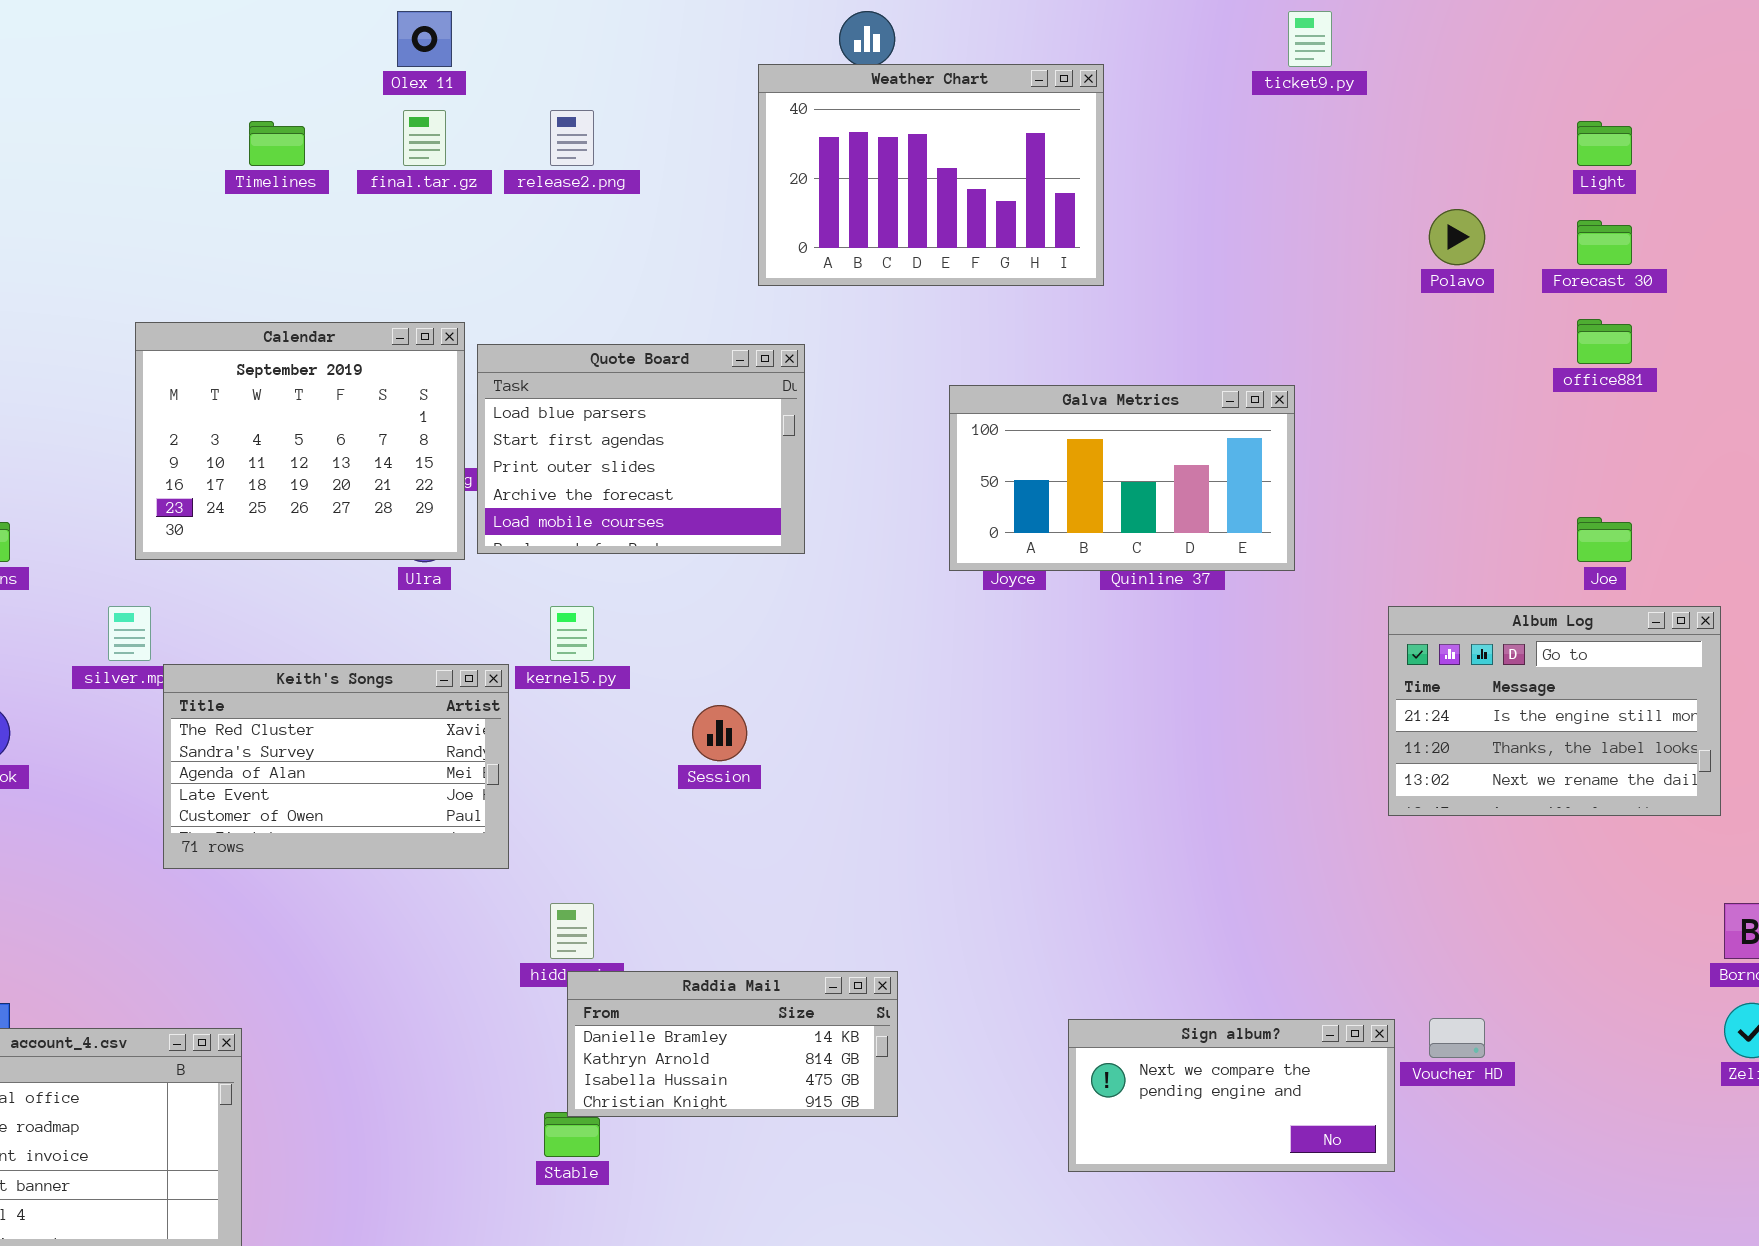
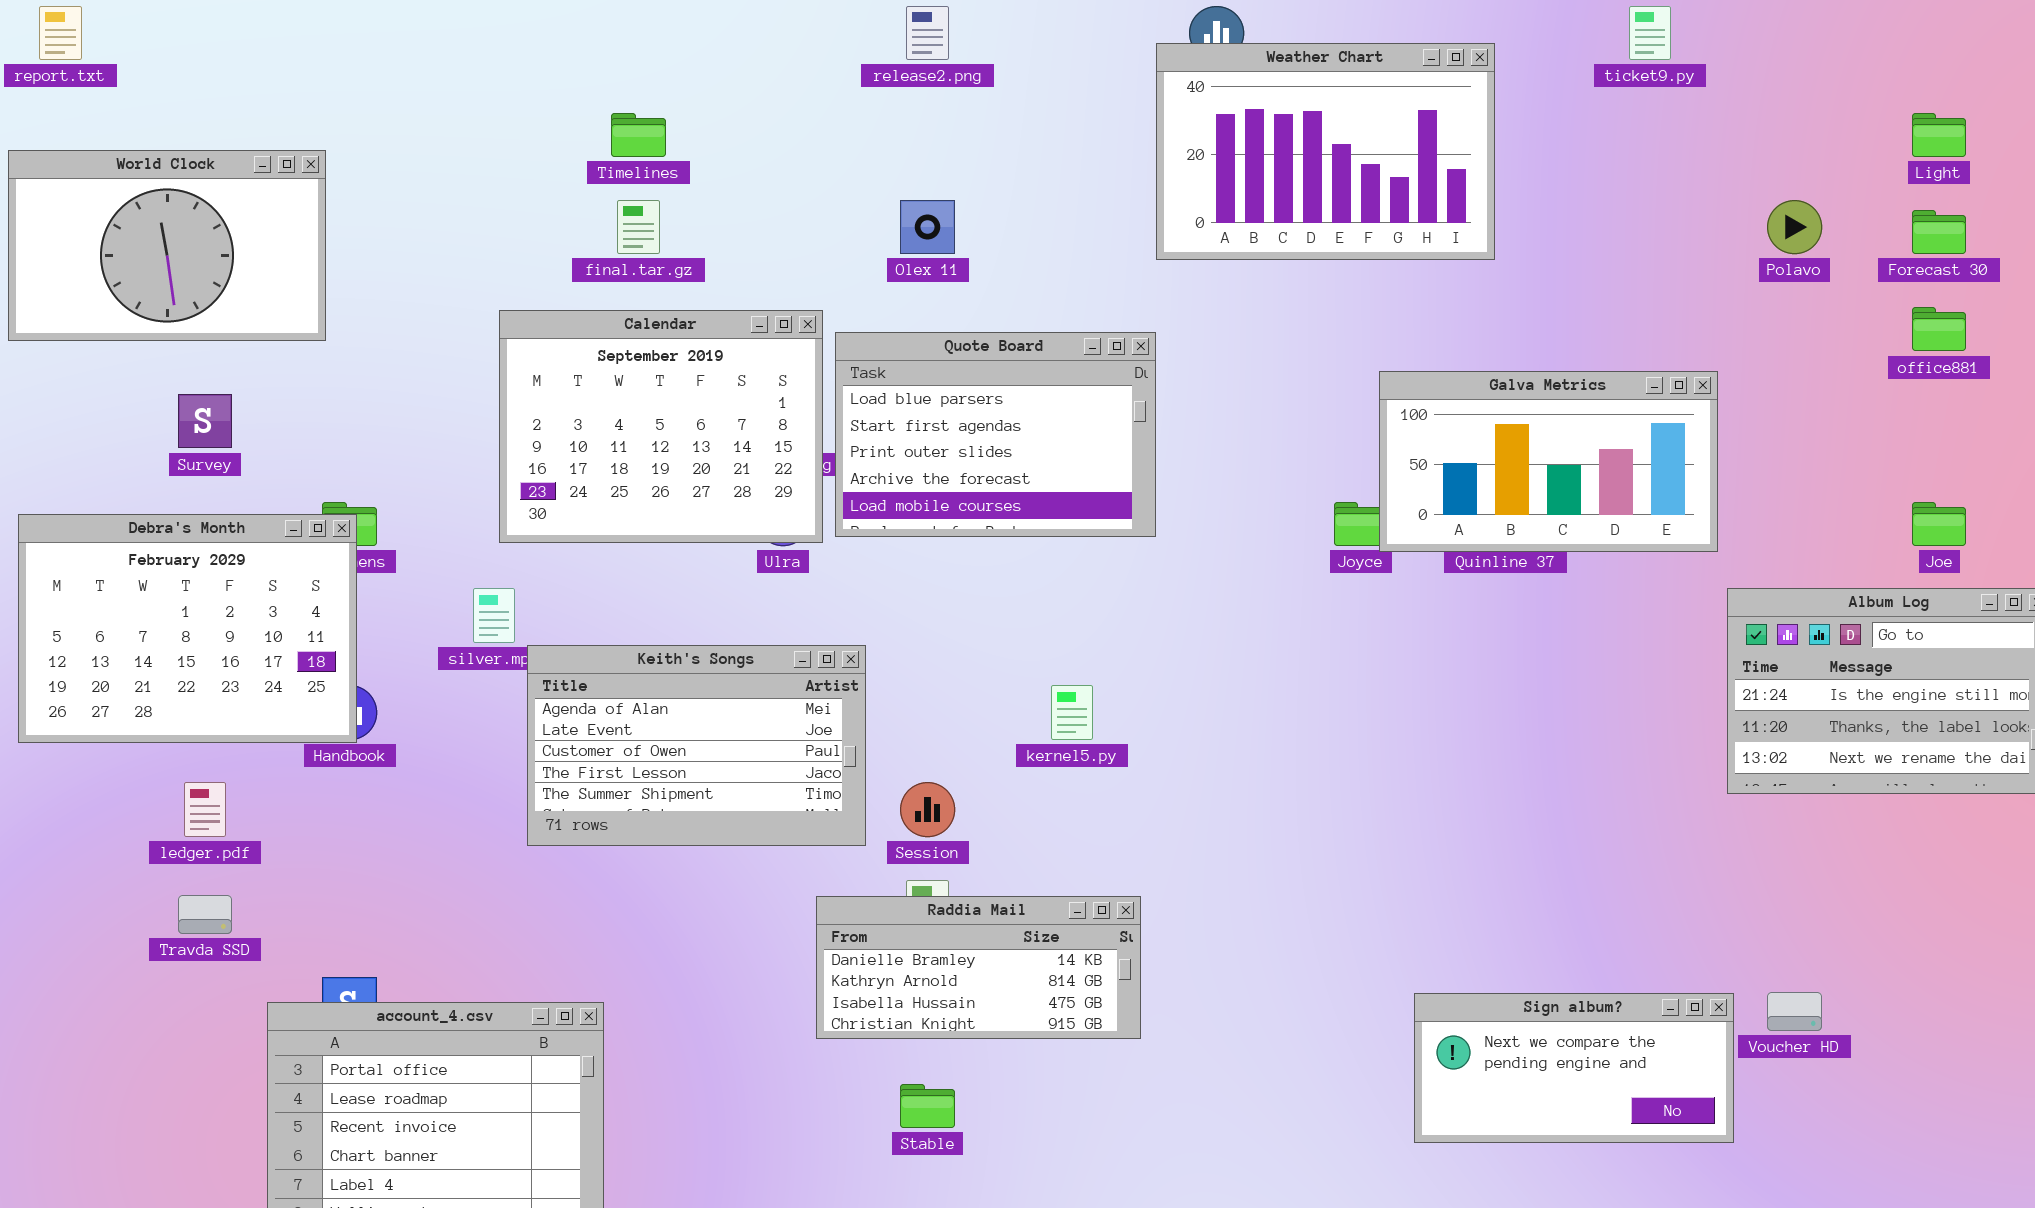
Olex 11: [397,11,452,67] -> [900,200,955,254], moved
Weather Chart: [758,64,1104,286] -> [1156,43,1495,260], moved
final.tar.gz: [403,110,446,166] -> [617,200,660,254], moved
release2.png: [550,110,594,166] -> [906,6,949,60], moved
Galva Metrics: [949,385,1295,571] -> [1379,371,1718,552], moved
kernel5.py: [550,606,594,661] -> [1051,685,1093,740], moved
Keith's Songs: [163,664,509,869] -> [527,645,866,846], scrolled down 2 rows
Session: [692,705,747,761] -> [900,782,955,837], moved
Raddia Mail: [567,971,898,1117] -> [816,896,1141,1039], moved

